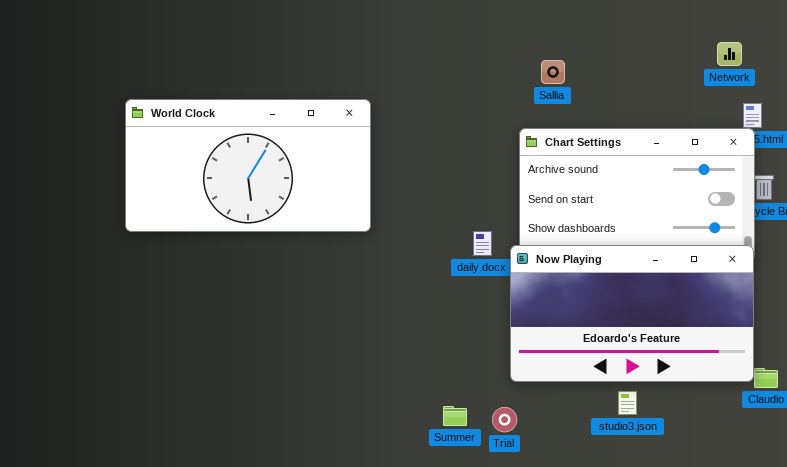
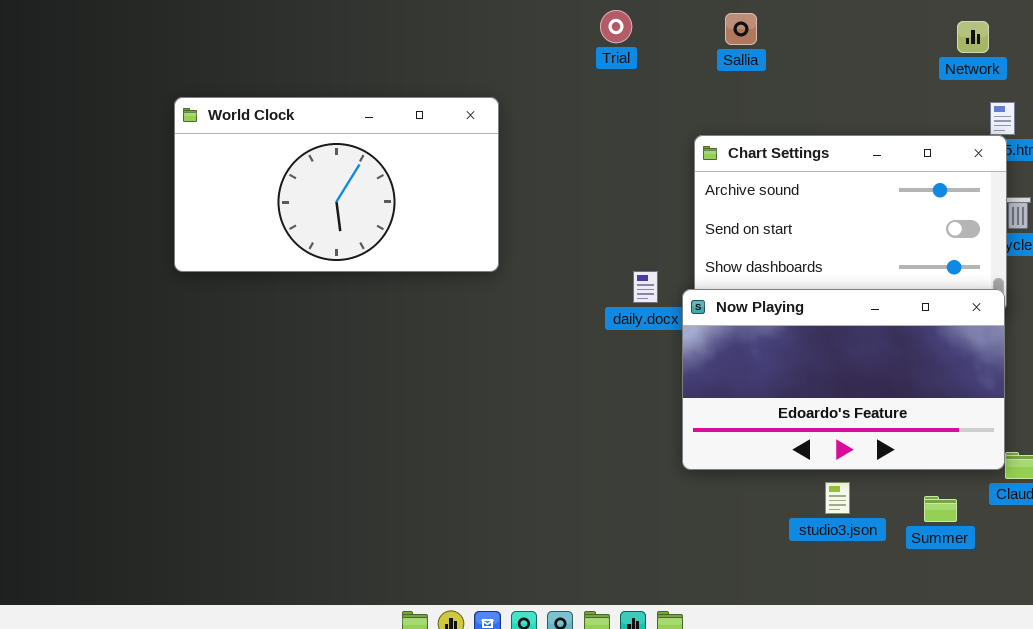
Sallia: [541,60,565,84] -> [725,13,757,45], moved
Summer: [443,406,467,426] -> [924,496,957,522], moved
Trial: [492,407,517,432] -> [600,10,632,43], moved

